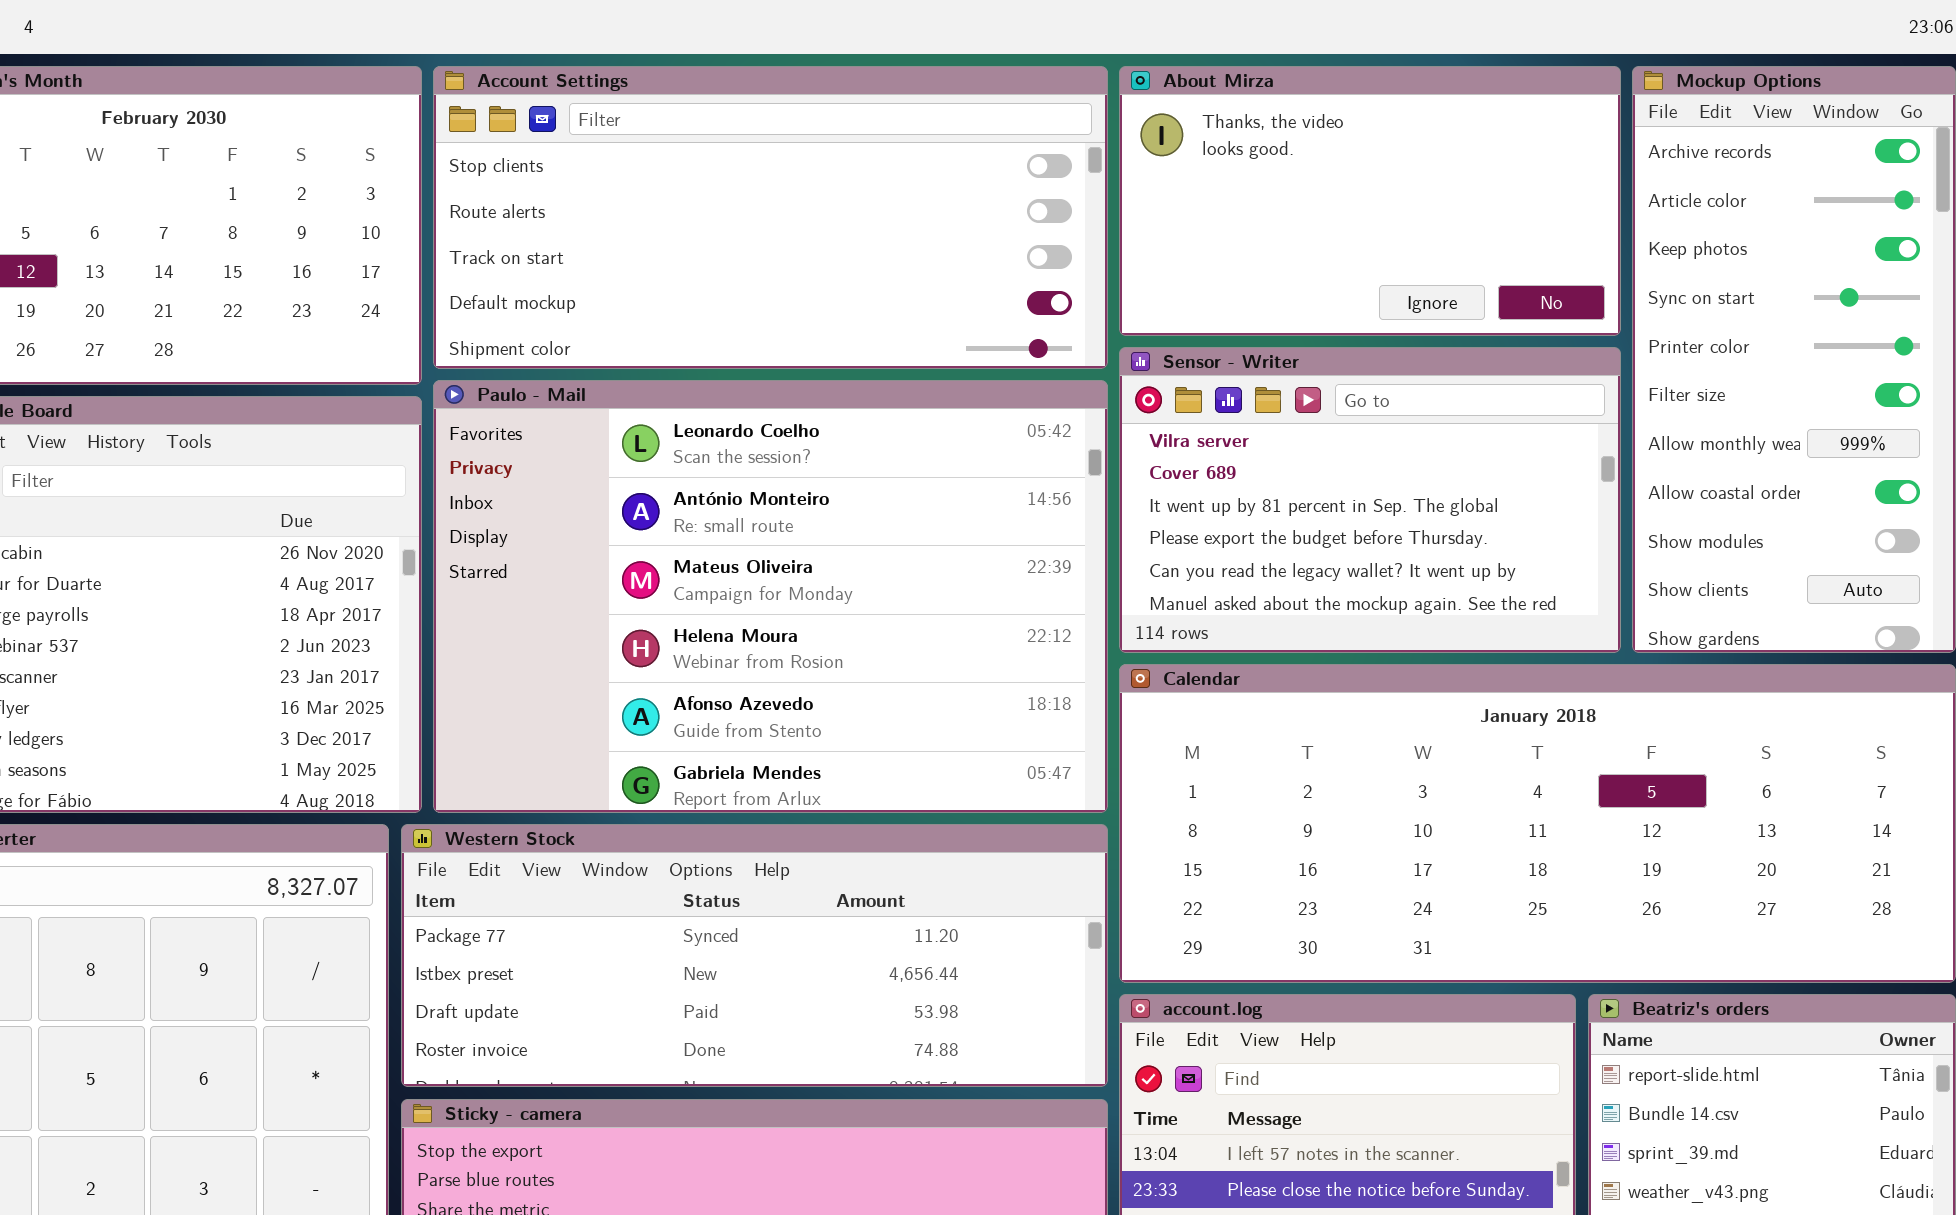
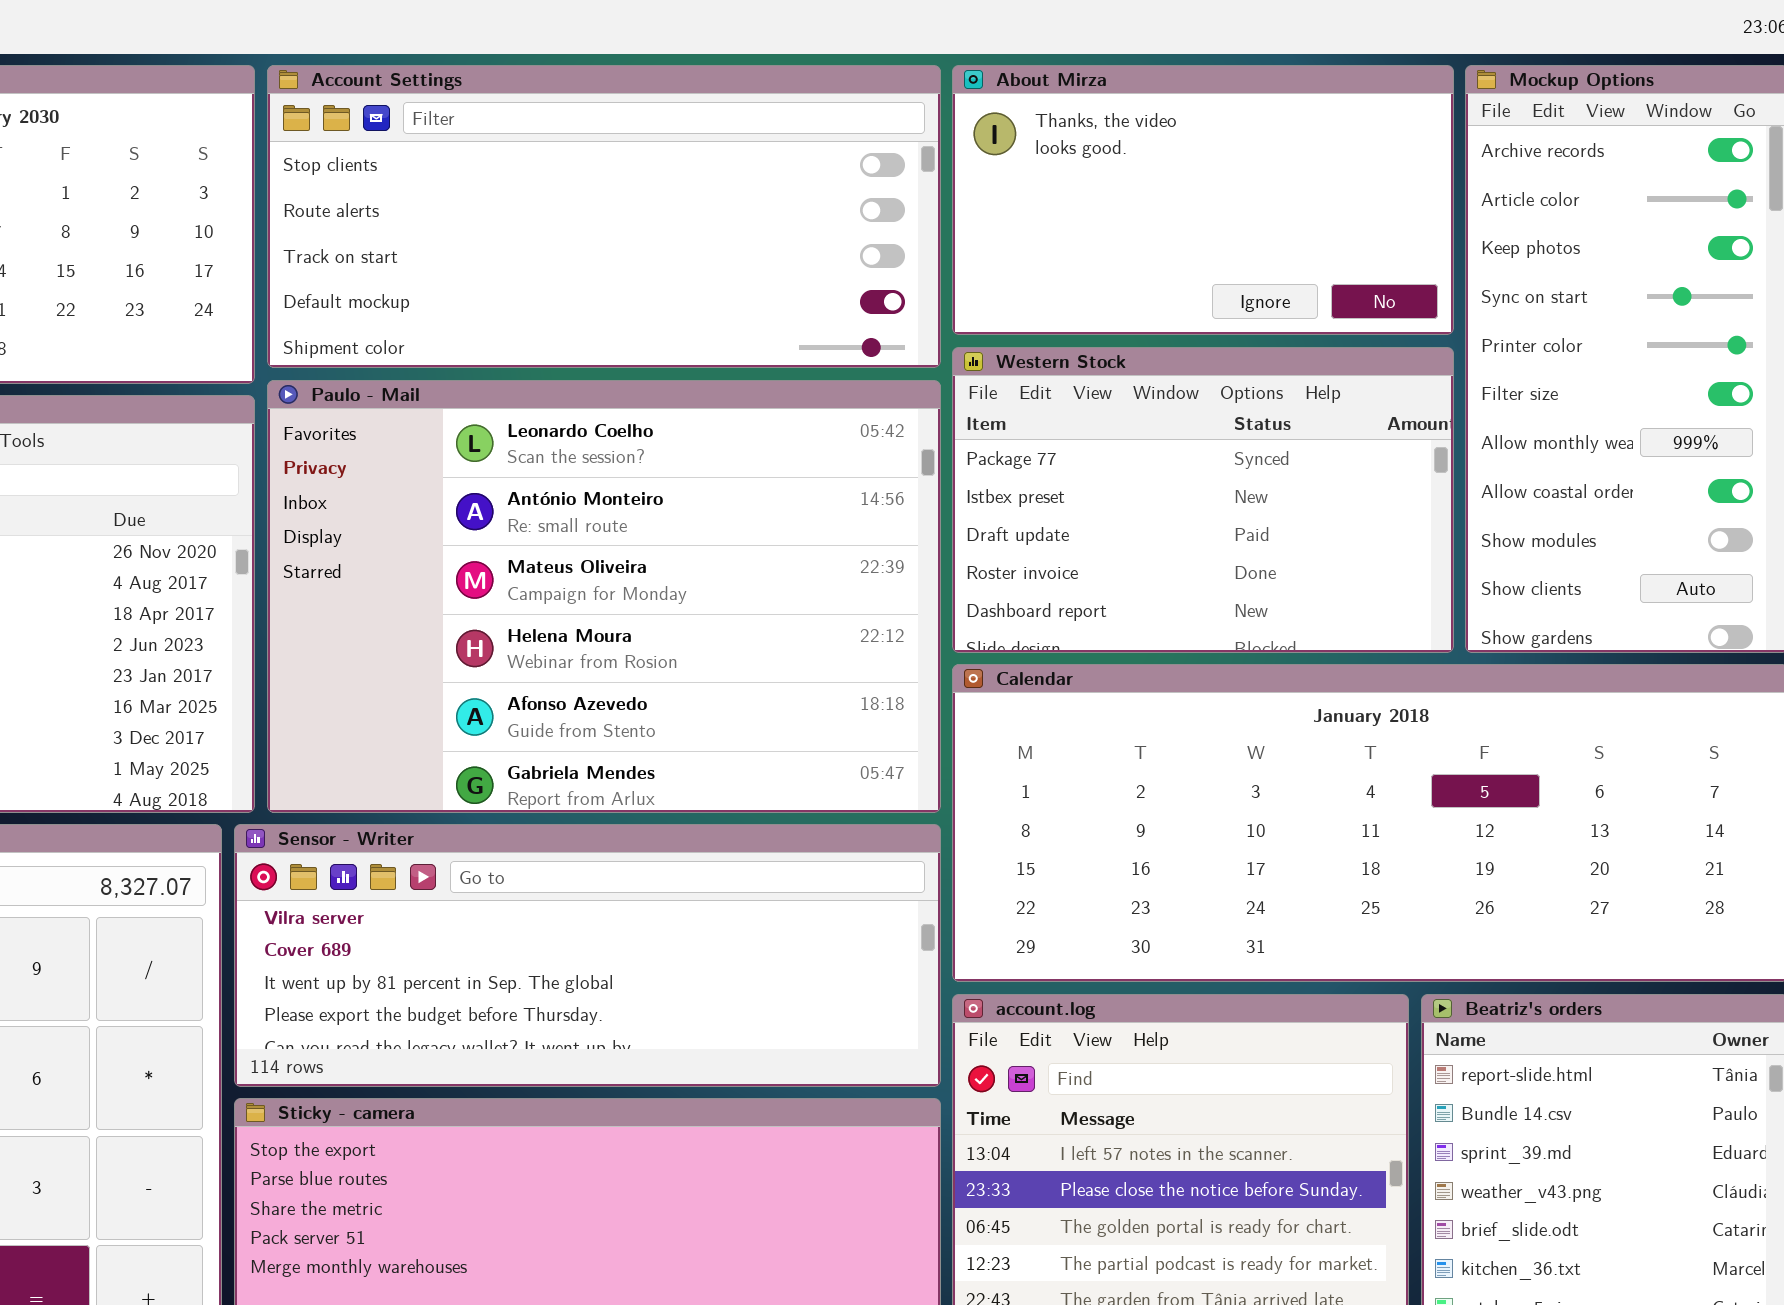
Sensor - Writer: [1119,347,1621,653] -> [234,824,941,1087], moved, resized
Western Stock: [401,824,1108,1087] -> [952,347,1454,653], moved, resized

